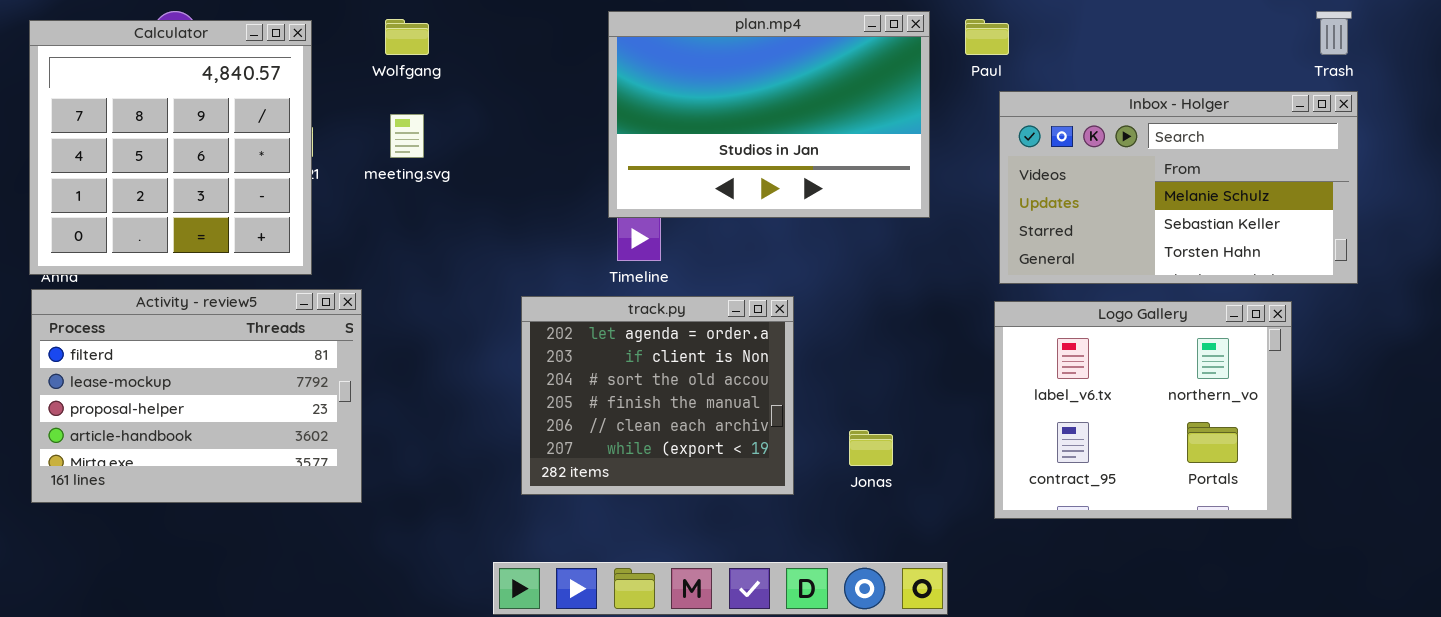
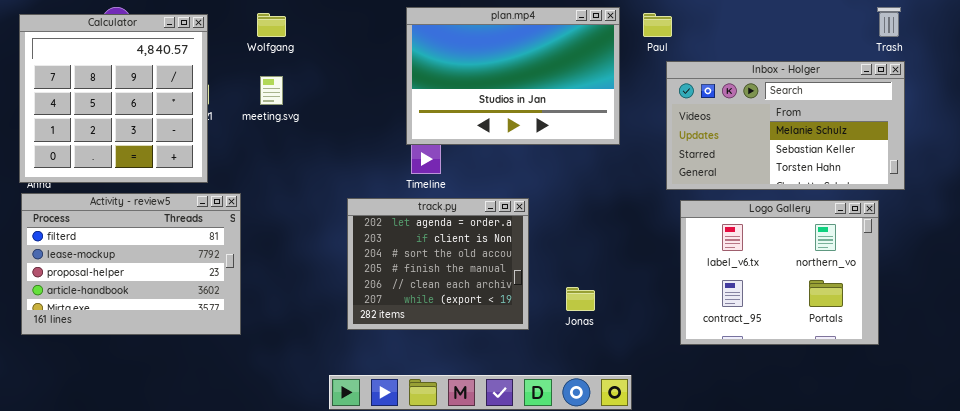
Logo Gallery: [994,301,1292,519] -> [680,200,879,345], moved

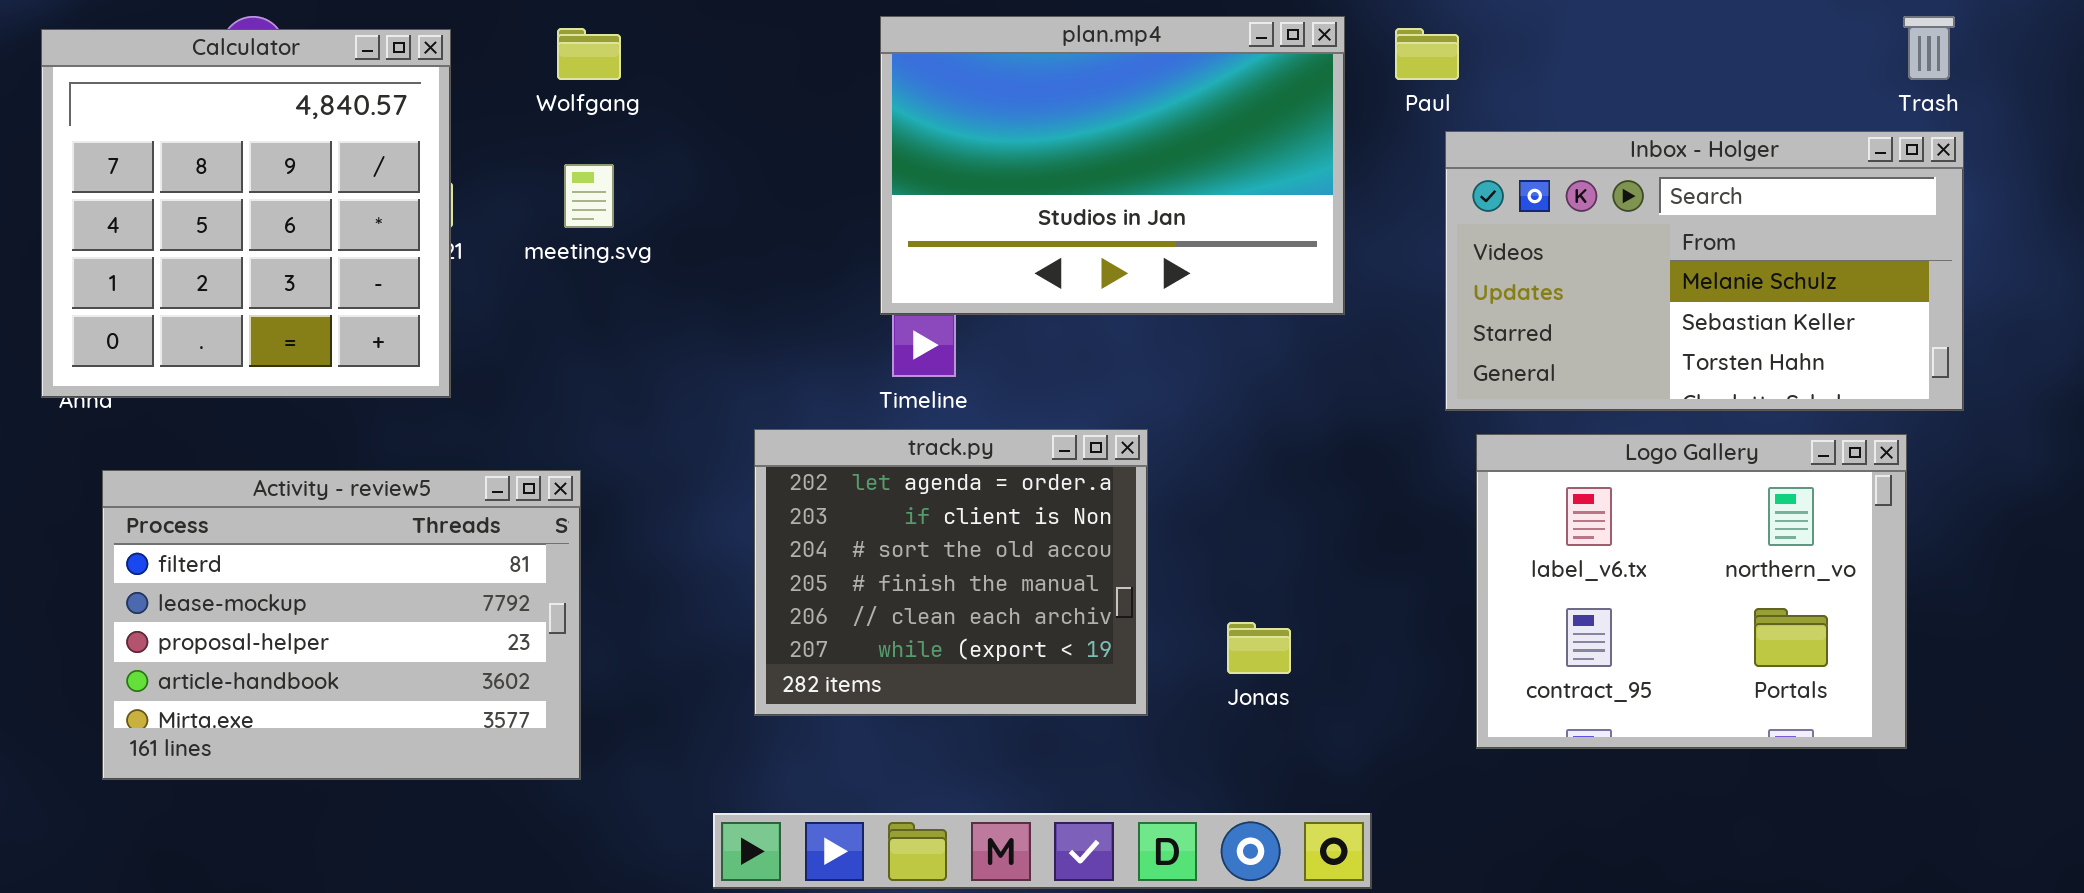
Activity - review5: [21,193,241,335] -> [102,470,581,780], moved

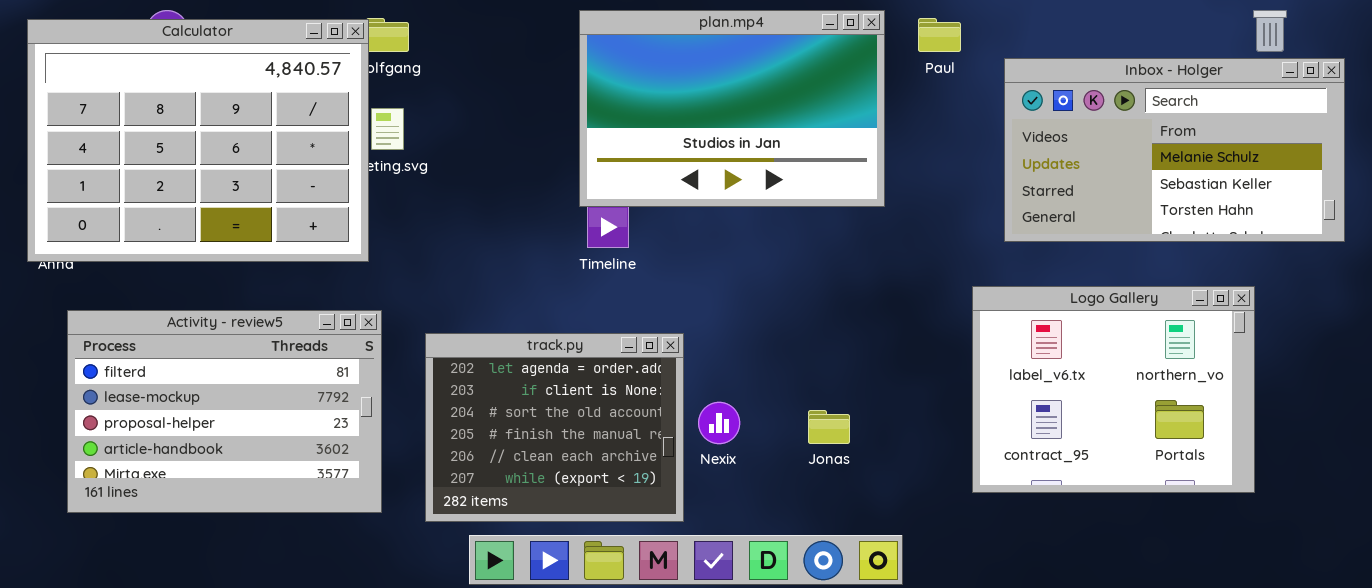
Calculator: [41,29,451,398] -> [27,19,369,262], resized
Inbox - Holger: [1445,131,1964,411] -> [1004,58,1345,242], moved
track.py: [754,429,1148,716] -> [425,333,684,522], moved

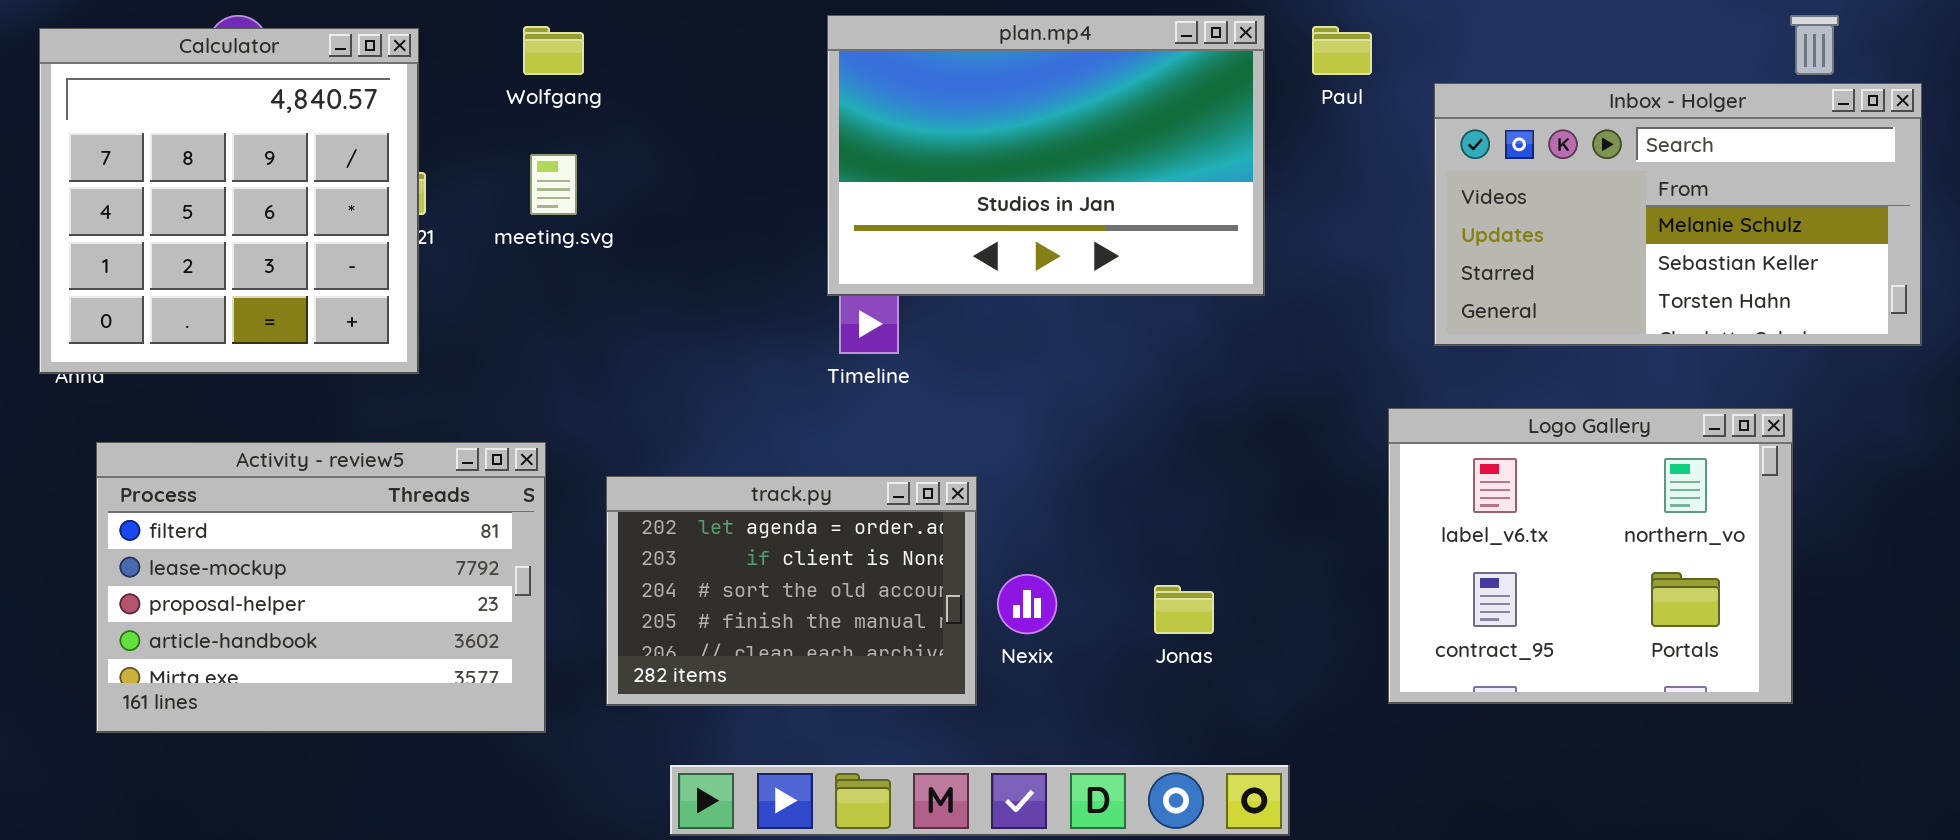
Calculator: [27,19,369,262] -> [39,28,419,374], resized
track.py: [425,333,684,522] -> [606,476,977,706], resized

